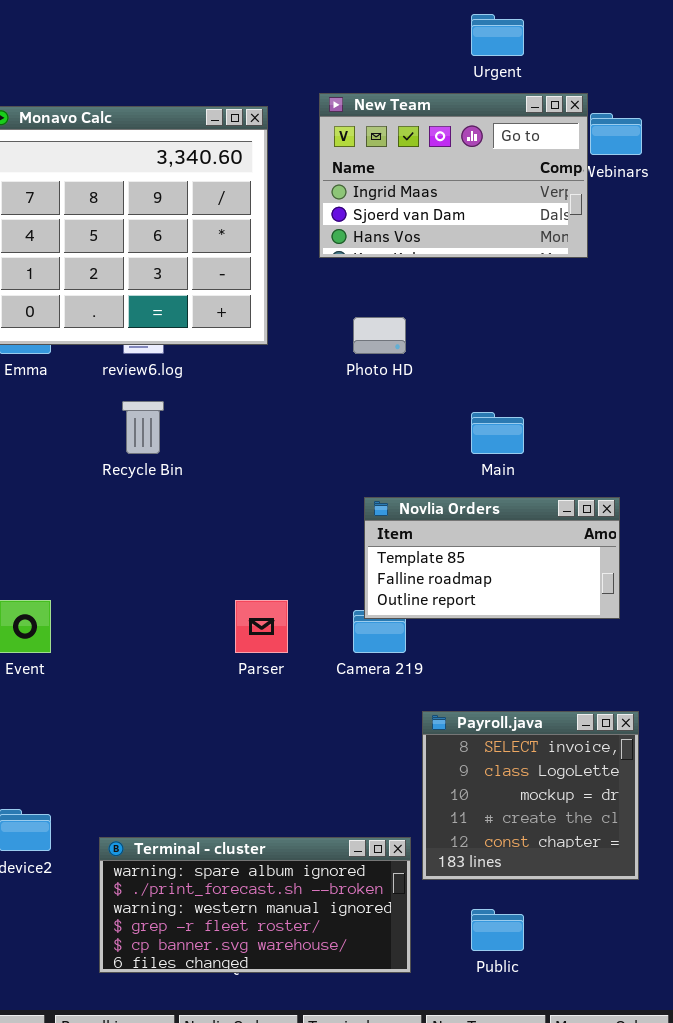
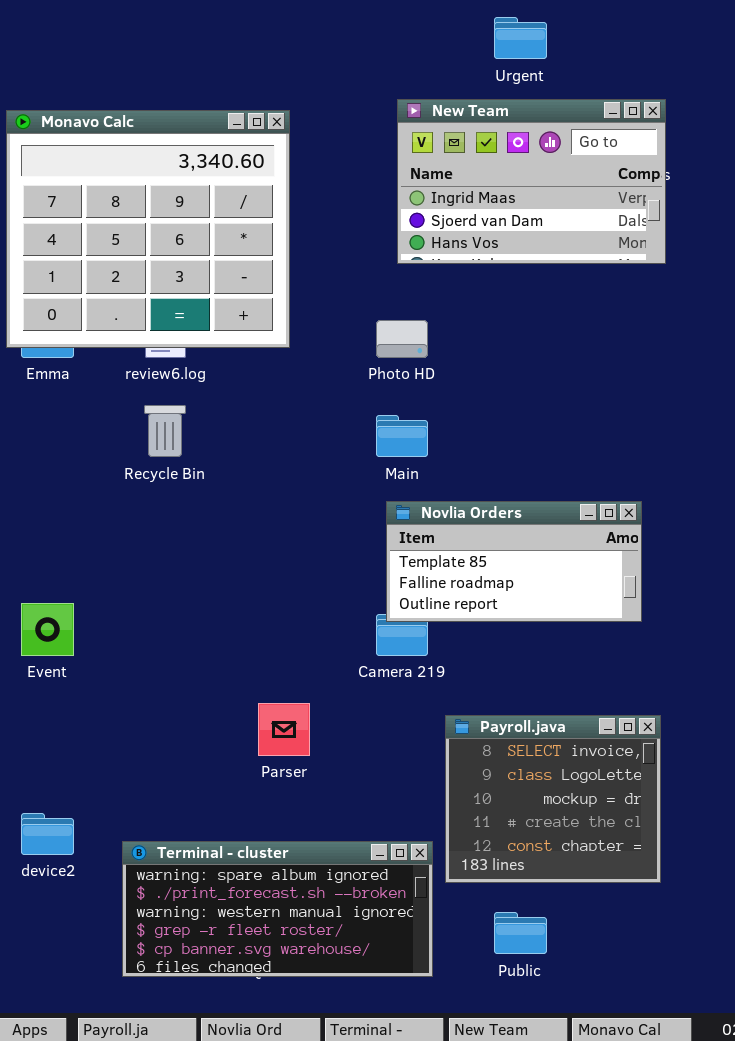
New Team: [319,93,588,258] -> [397,99,666,264], moved
Main: [471,412,524,454] -> [376,415,428,457], moved
Parser: [235,600,288,653] -> [258,703,310,756], moved

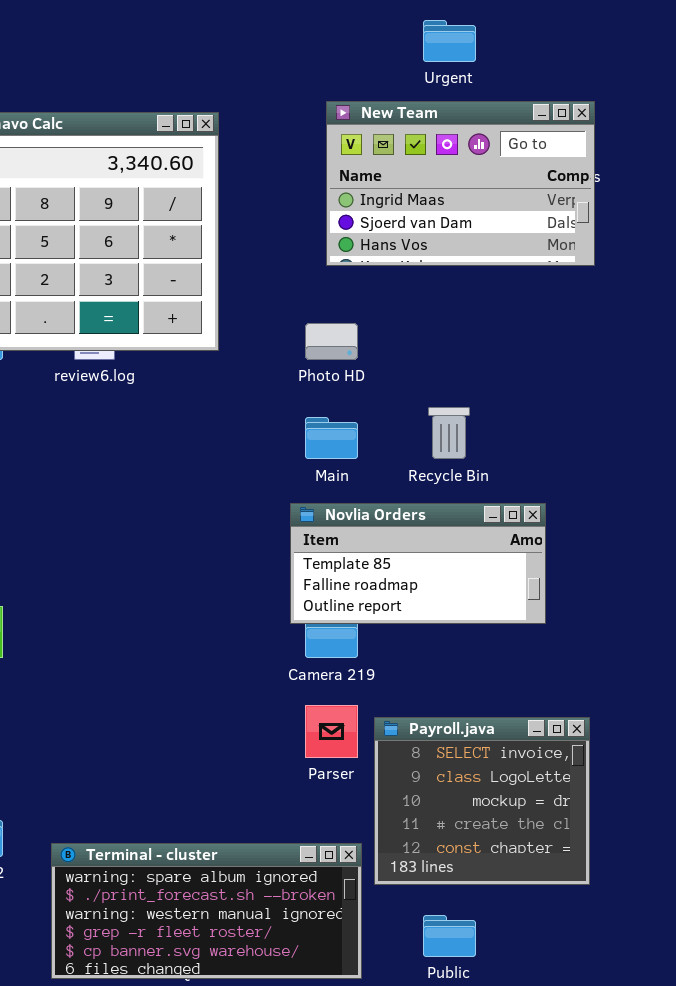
Recycle Bin: [144,405,186,457] -> [428,407,470,459], moved
Novlia Orders: [386,501,642,622] -> [290,503,546,624], moved
Parser: [258,703,310,756] -> [305,705,358,758], moved

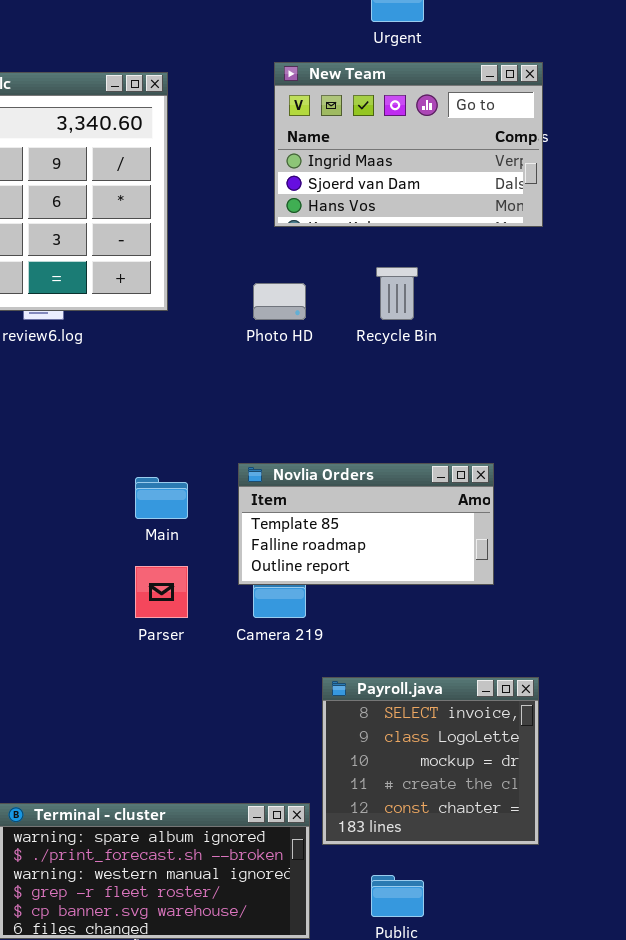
Recycle Bin: [428,407,470,459] -> [376,267,418,320], moved
Main: [305,417,358,459] -> [135,477,188,519], moved
Parser: [305,705,358,758] -> [135,566,188,618], moved

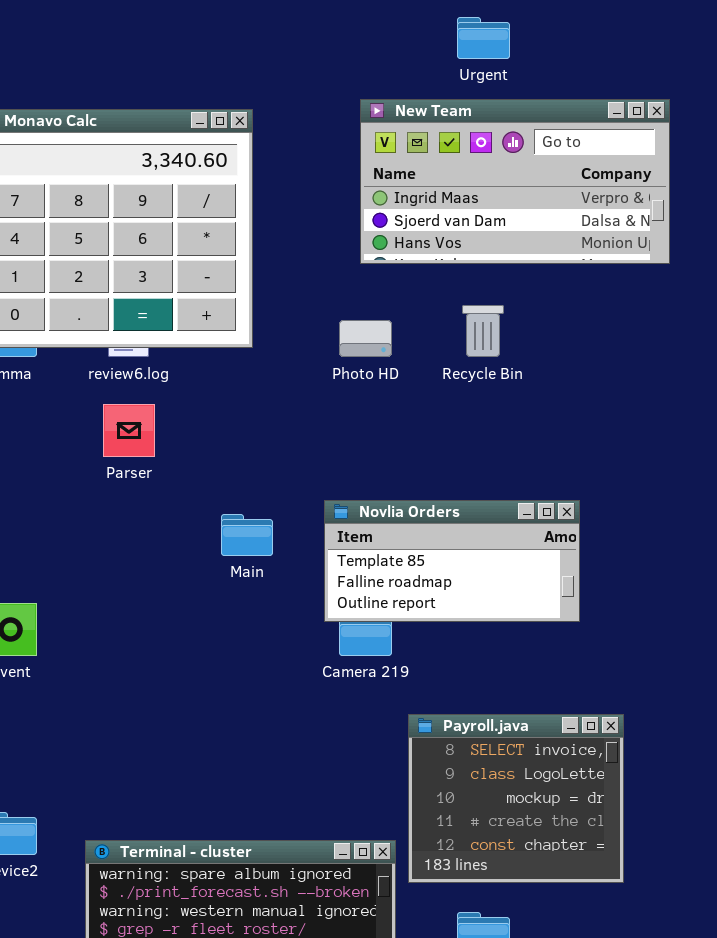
New Team: [274,62,543,227] -> [360,99,670,264], resized
Parser: [135,566,188,618] -> [103,404,155,457], moved

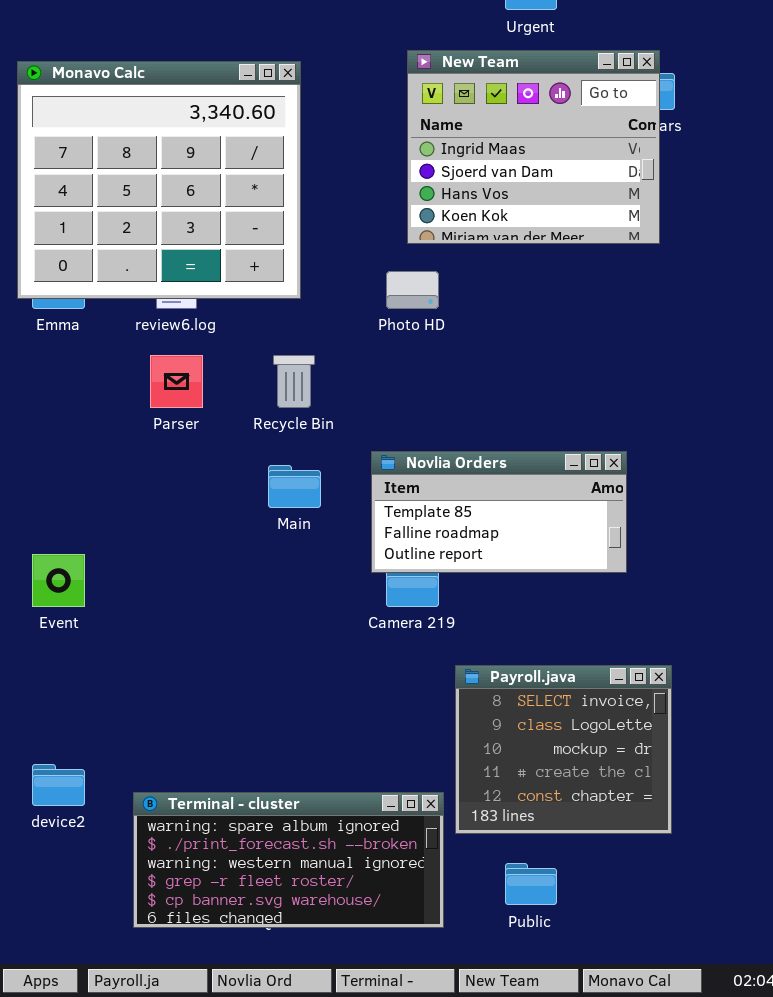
New Team: [360,99,670,264] -> [407,50,660,244], resized
Recycle Bin: [462,305,504,357] -> [273,355,315,408], moved

